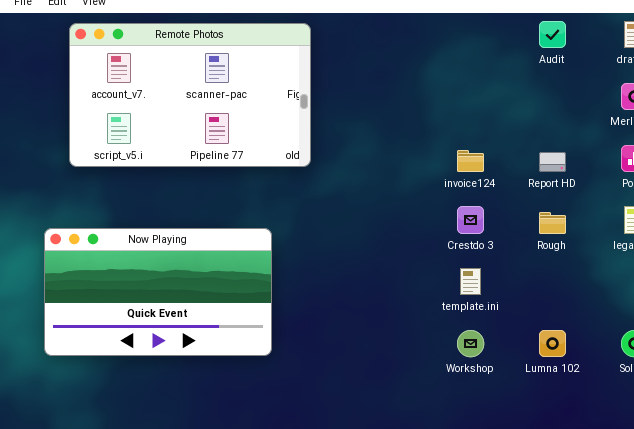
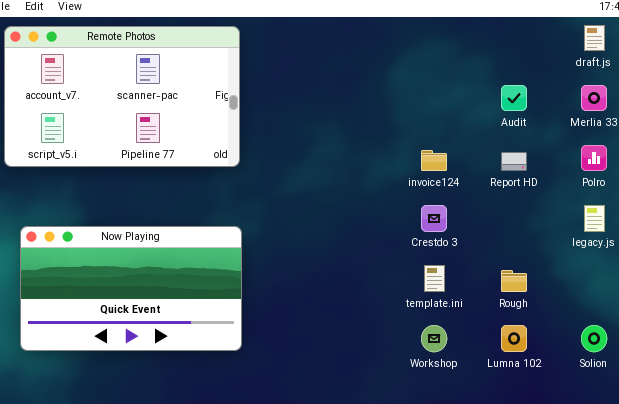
Audit: [539,21,566,48] -> [501,85,527,111], moved
Remote Photos: [69,23,311,167] -> [4,26,240,167], moved
Rough: [539,212,566,234] -> [501,270,527,292], moved

